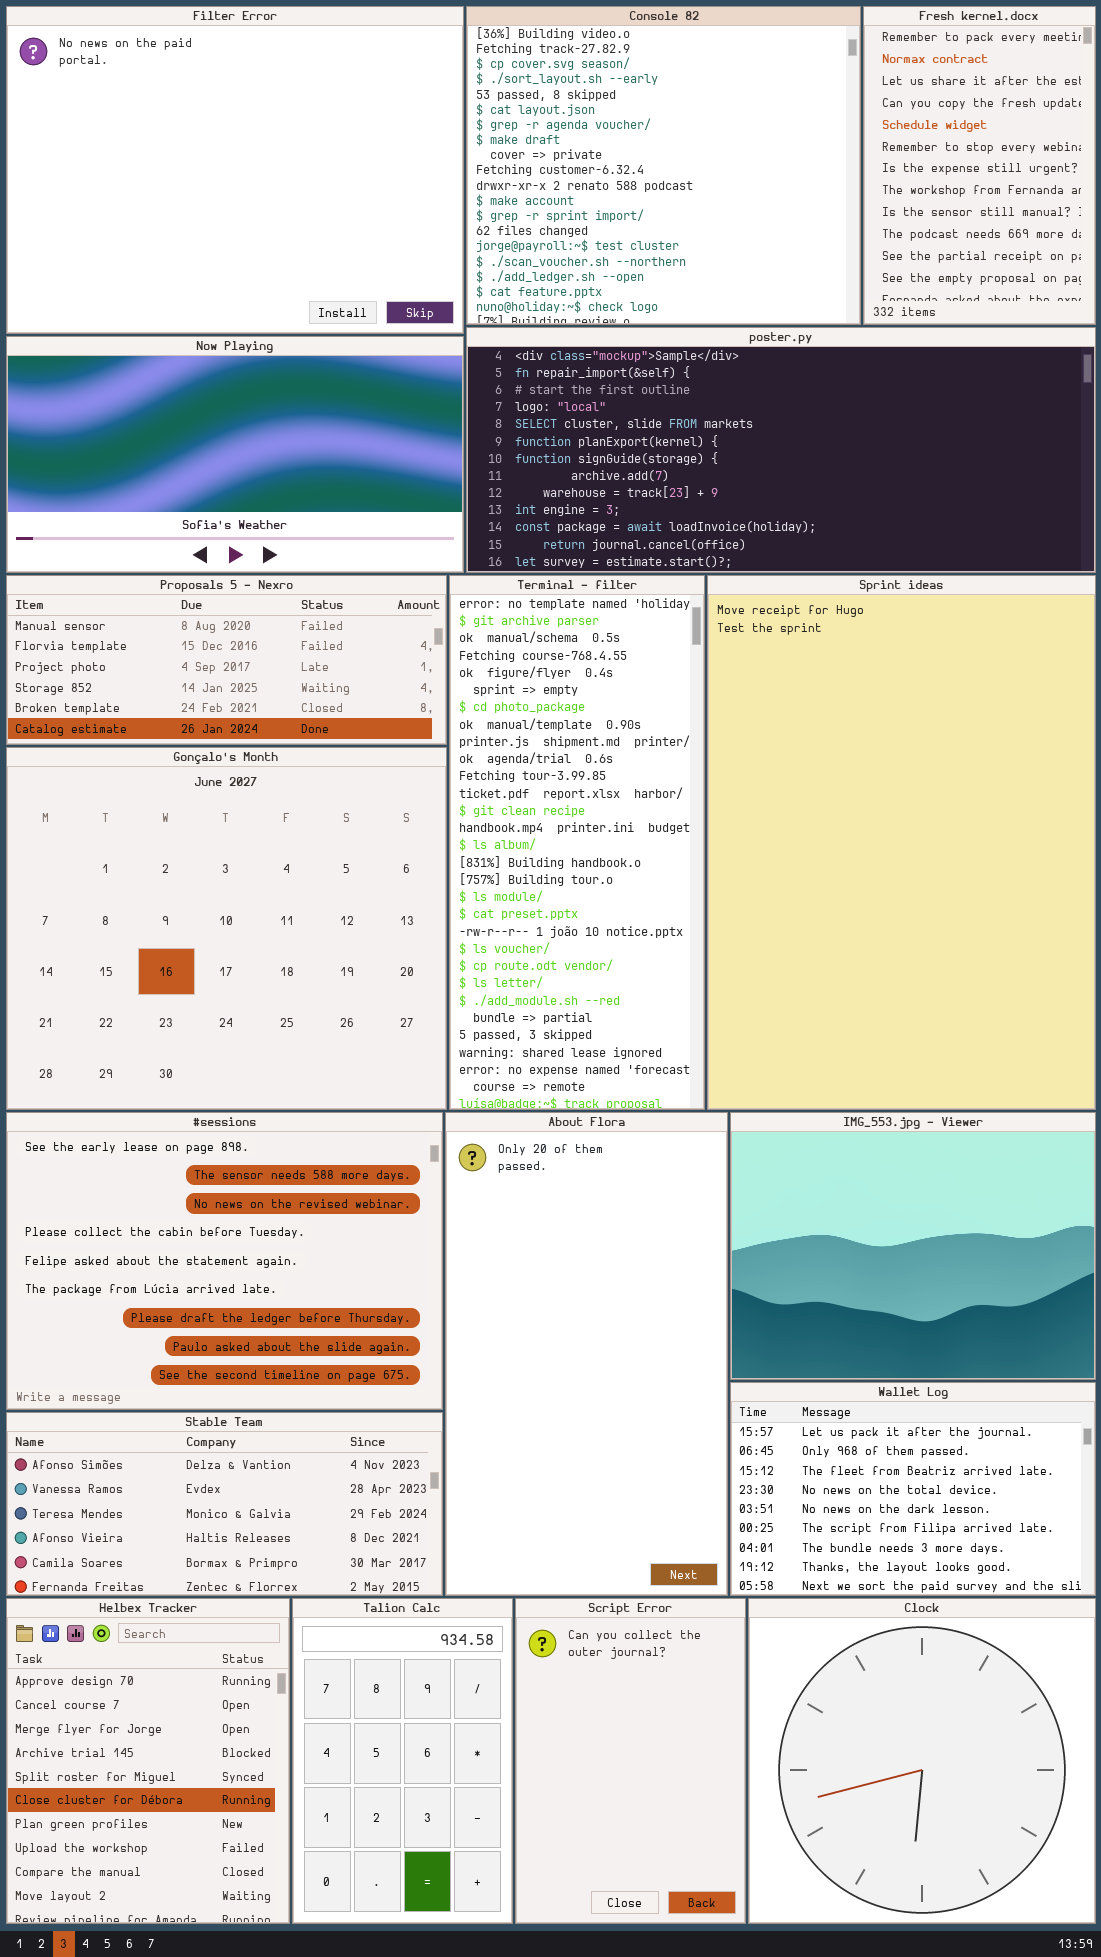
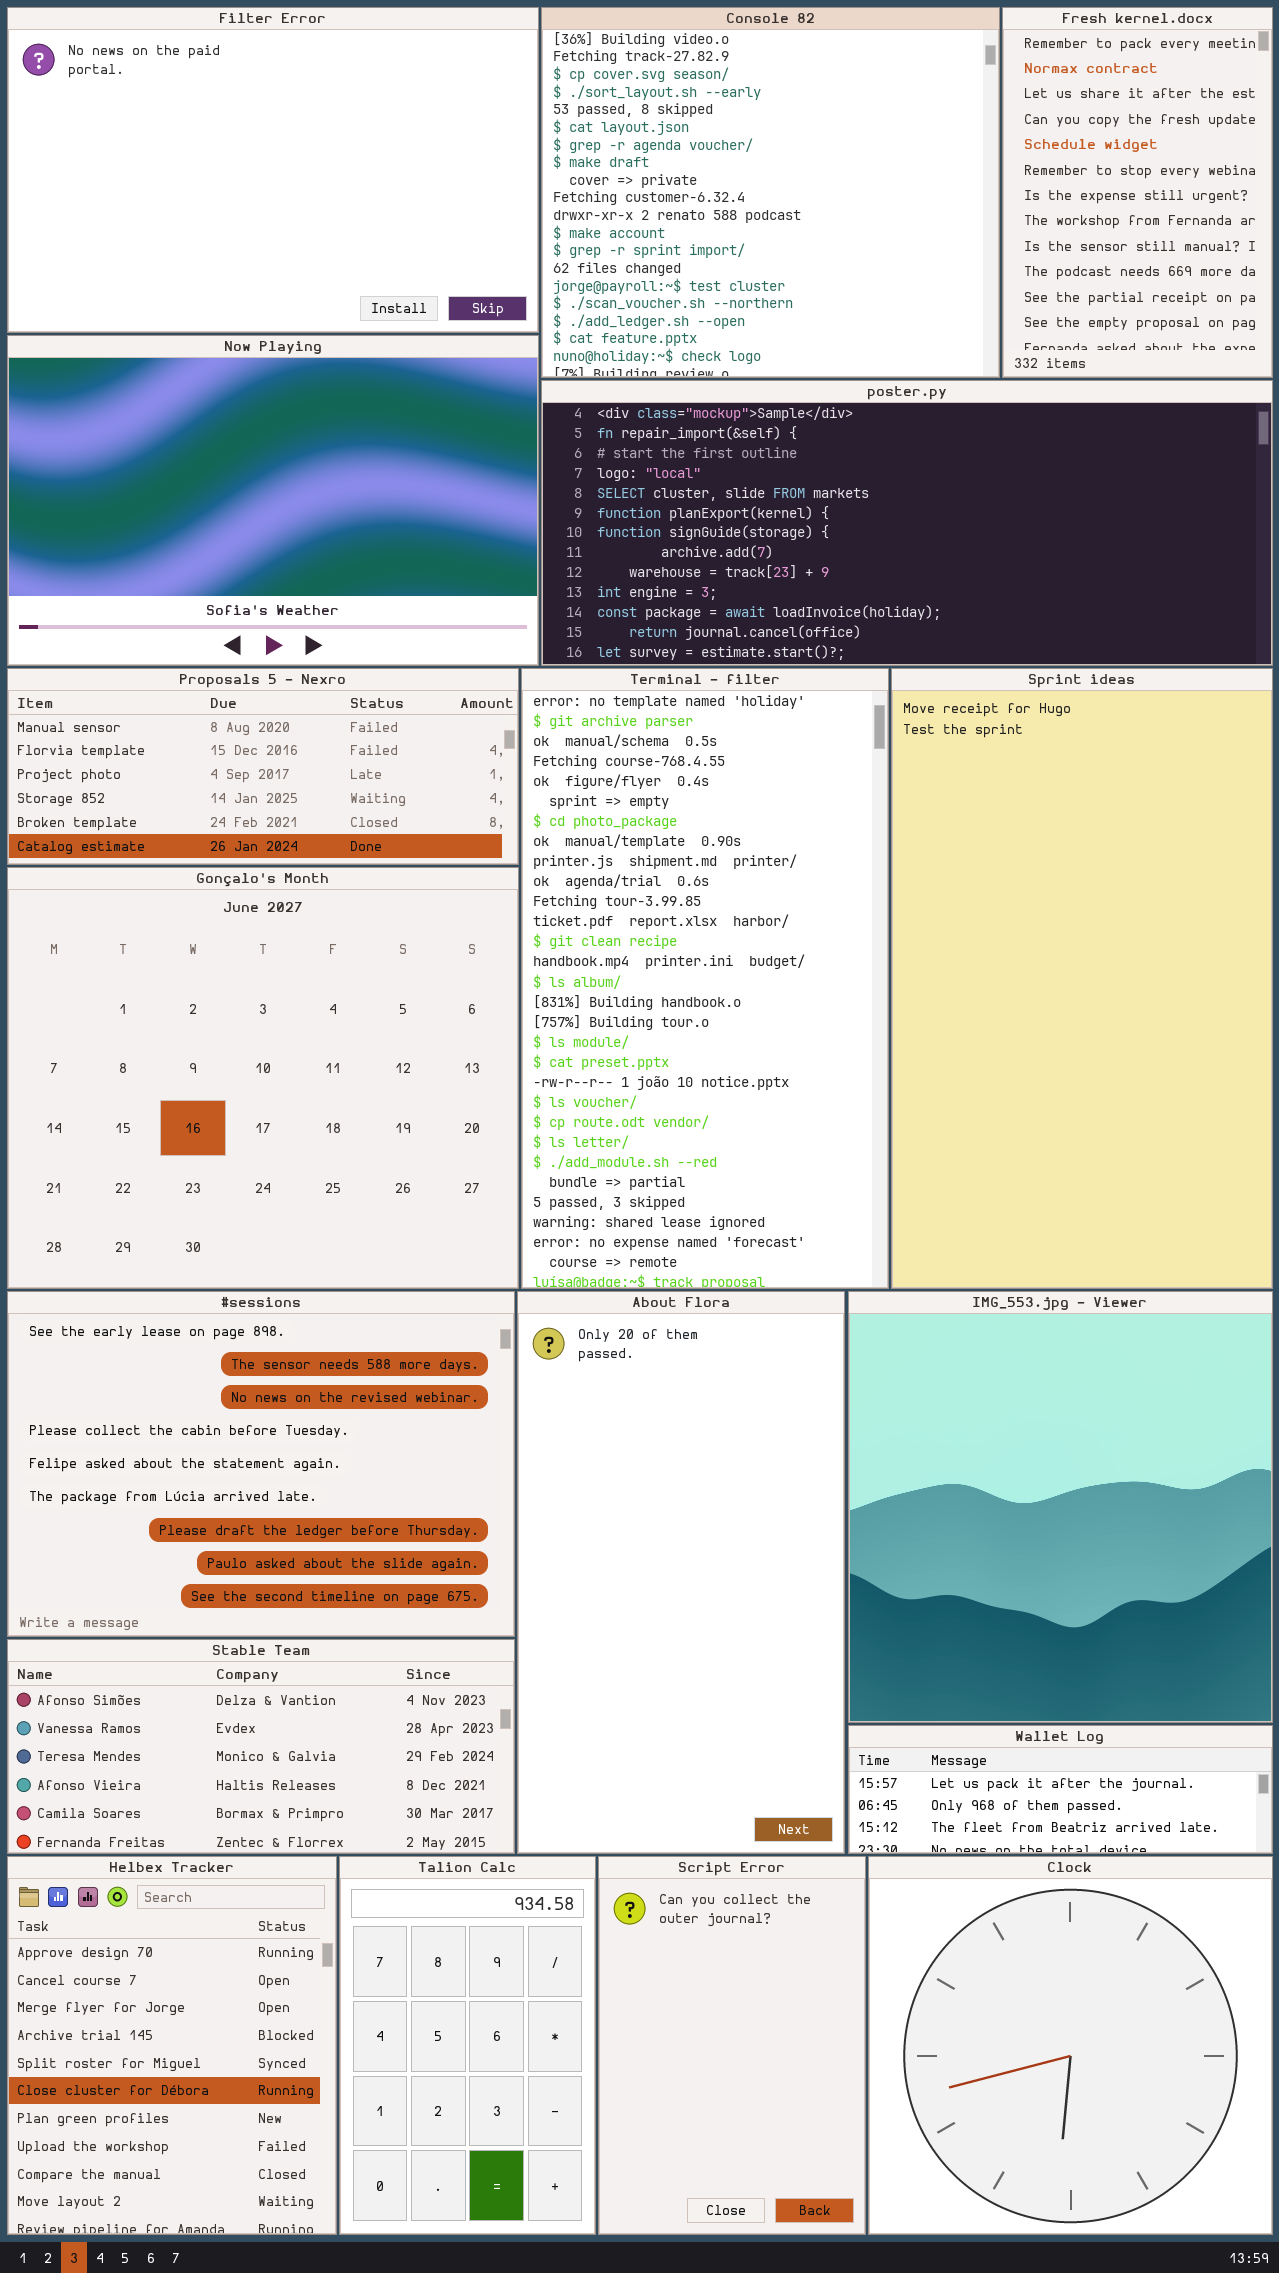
Filter Error: [6,6,464,334] -> [7,7,539,333], resized
Now Playing: [6,336,464,573] -> [7,335,539,666], resized
Terminal - filter: [449,575,705,1110] -> [521,668,889,1289], resized
Sprint ideas: [707,575,1096,1110] -> [891,668,1273,1289], resized
IMG_553.jpg - Viewer: [730,1112,1096,1380] -> [848,1291,1273,1723], resized
Wallet Log: [730,1382,1096,1596] -> [848,1725,1273,1854], resized

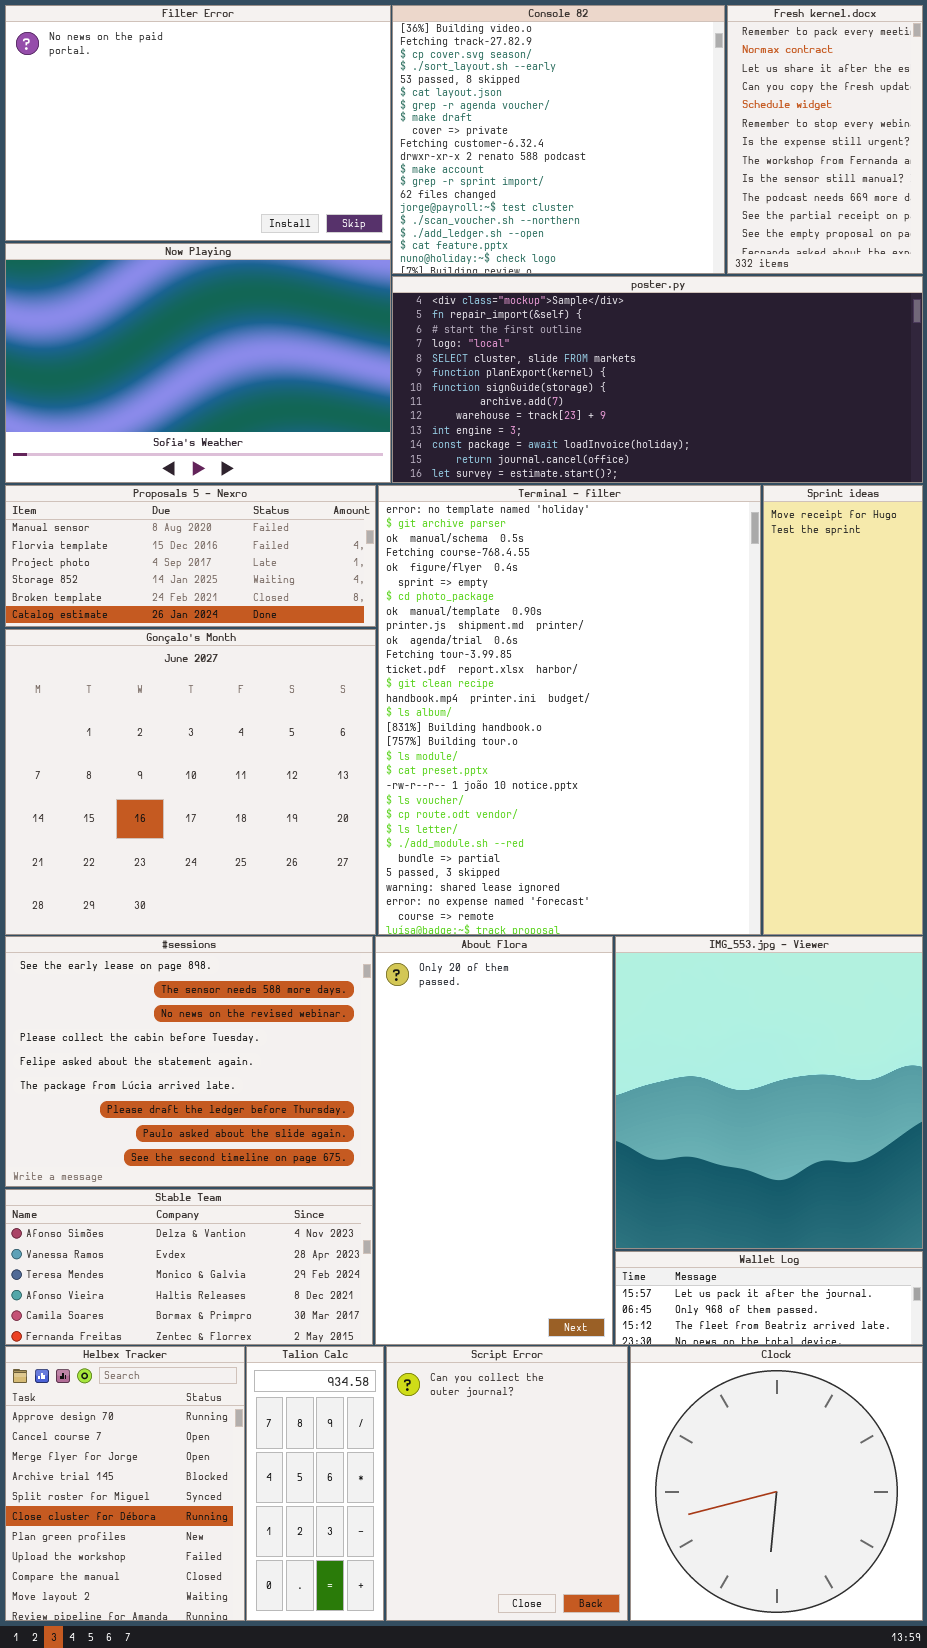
Terminal - filter: [521,668,889,1289] -> [378,485,761,935], resized
Sprint ideas: [891,668,1273,1289] -> [763,485,923,935], resized
Talion Calc: [339,1856,596,2235] -> [246,1346,384,1621], resized
Script Error: [598,1856,866,2235] -> [386,1346,628,1621], resized

